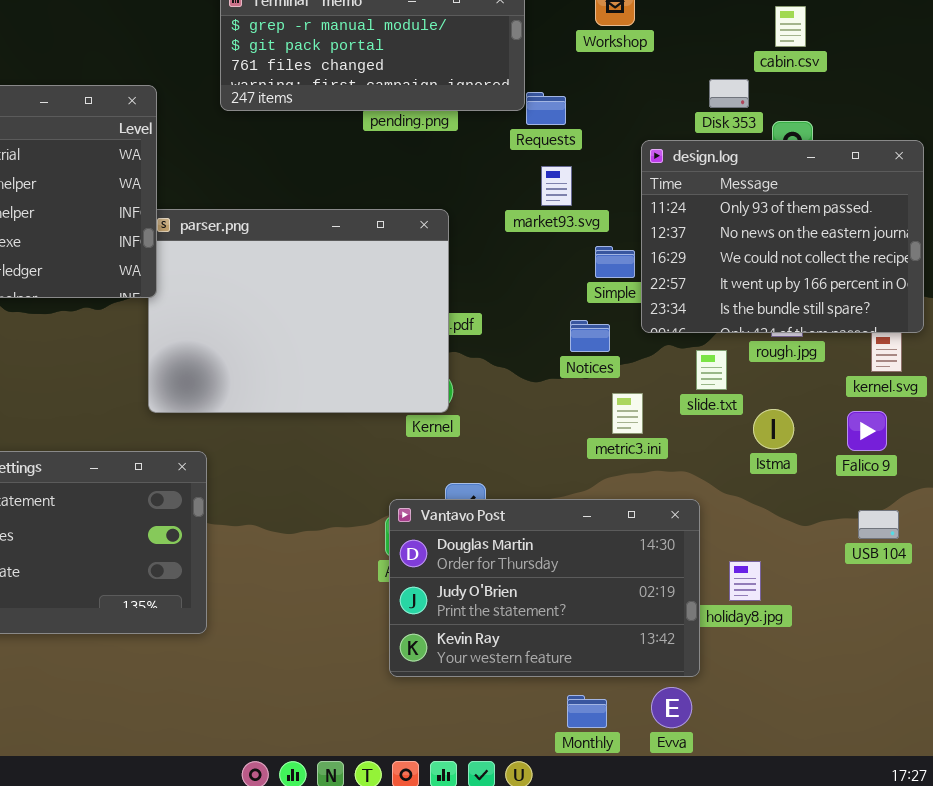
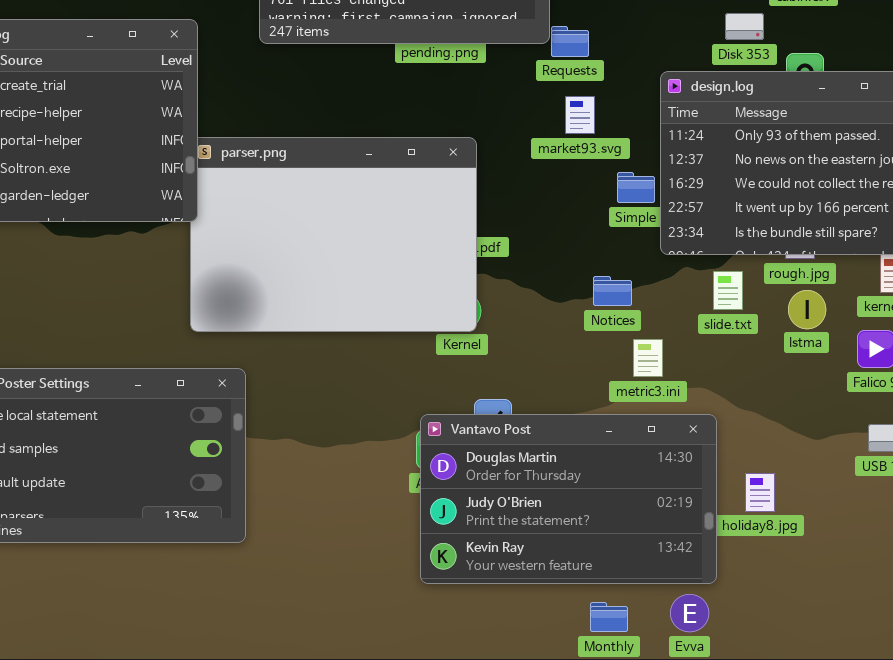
Notices: [570,320,610,352] -> [593,276,632,306], moved
metric3.ini: [612,393,643,434] -> [633,339,663,377], moved
Istma: [753,409,794,449] -> [788,290,826,329], moved

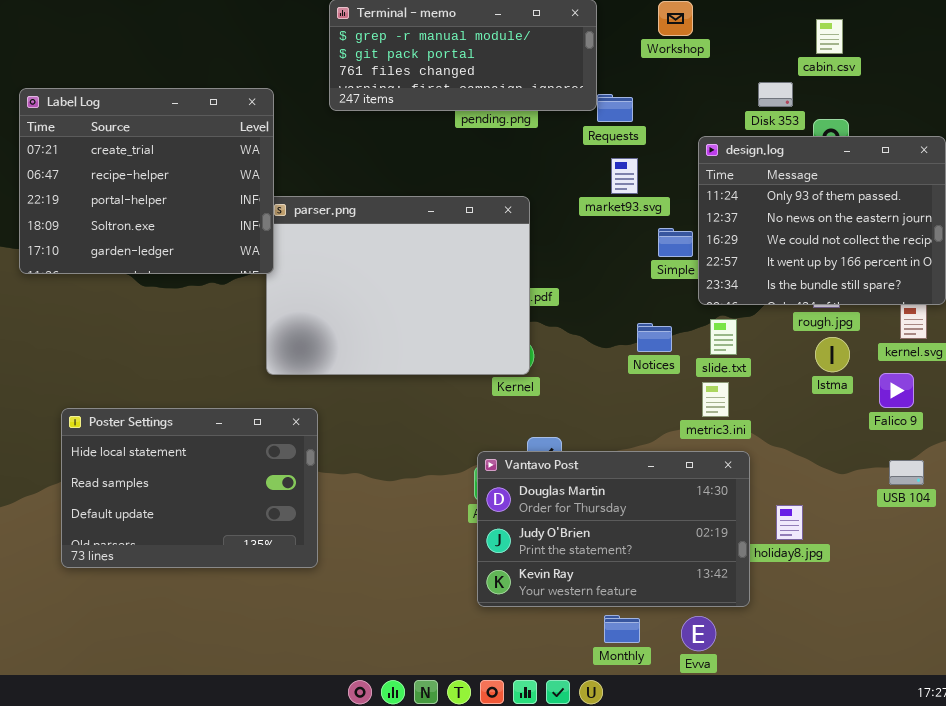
slide.txt: [713,271,743,310] -> [710,319,737,355], moved
metric3.ini: [633,339,663,377] -> [702,382,729,417], moved
Evva: [670,594,709,632] -> [681,616,716,651], moved
Monthly: [590,602,628,632] -> [604,615,640,643], moved

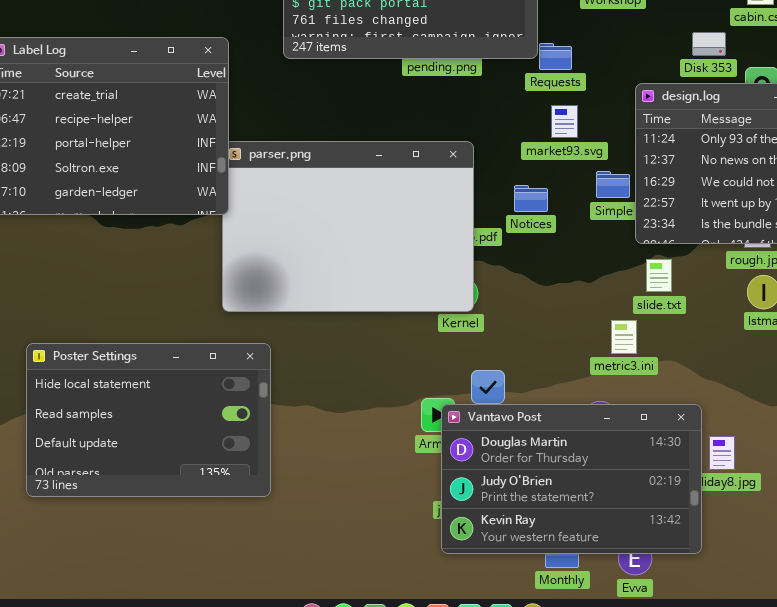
Notices: [637,323,672,352] -> [514,185,548,212], moved
metric3.ini: [702,382,729,417] -> [611,320,637,354], moved
Vantavo Post: [477,451,750,607] -> [441,404,702,554], moved

